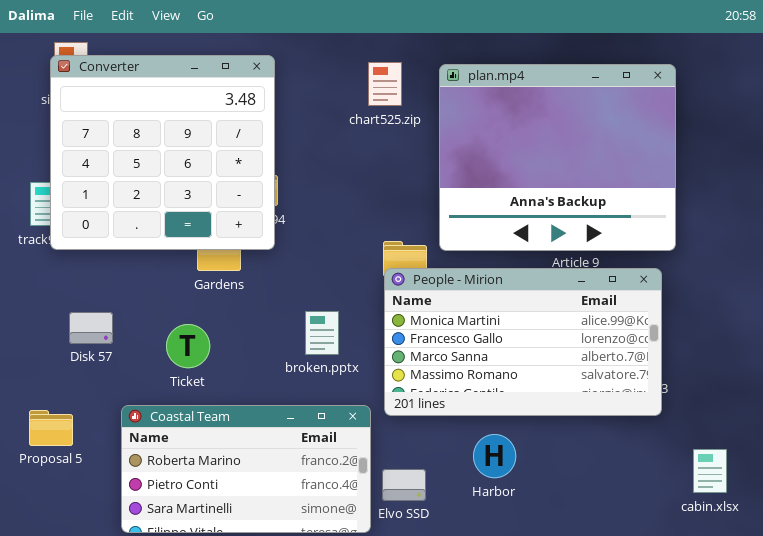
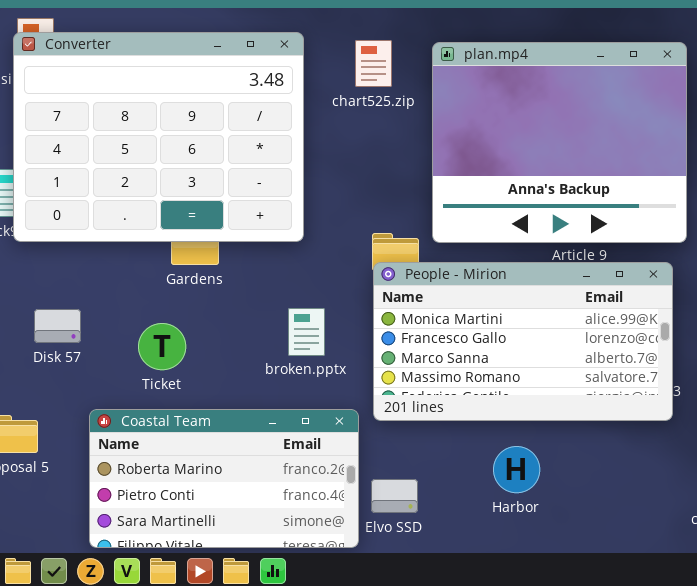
Converter: [50,55,275,250] -> [13,32,304,242], resized
Harbor: [473,434,516,478] -> [493,446,540,493], moved

